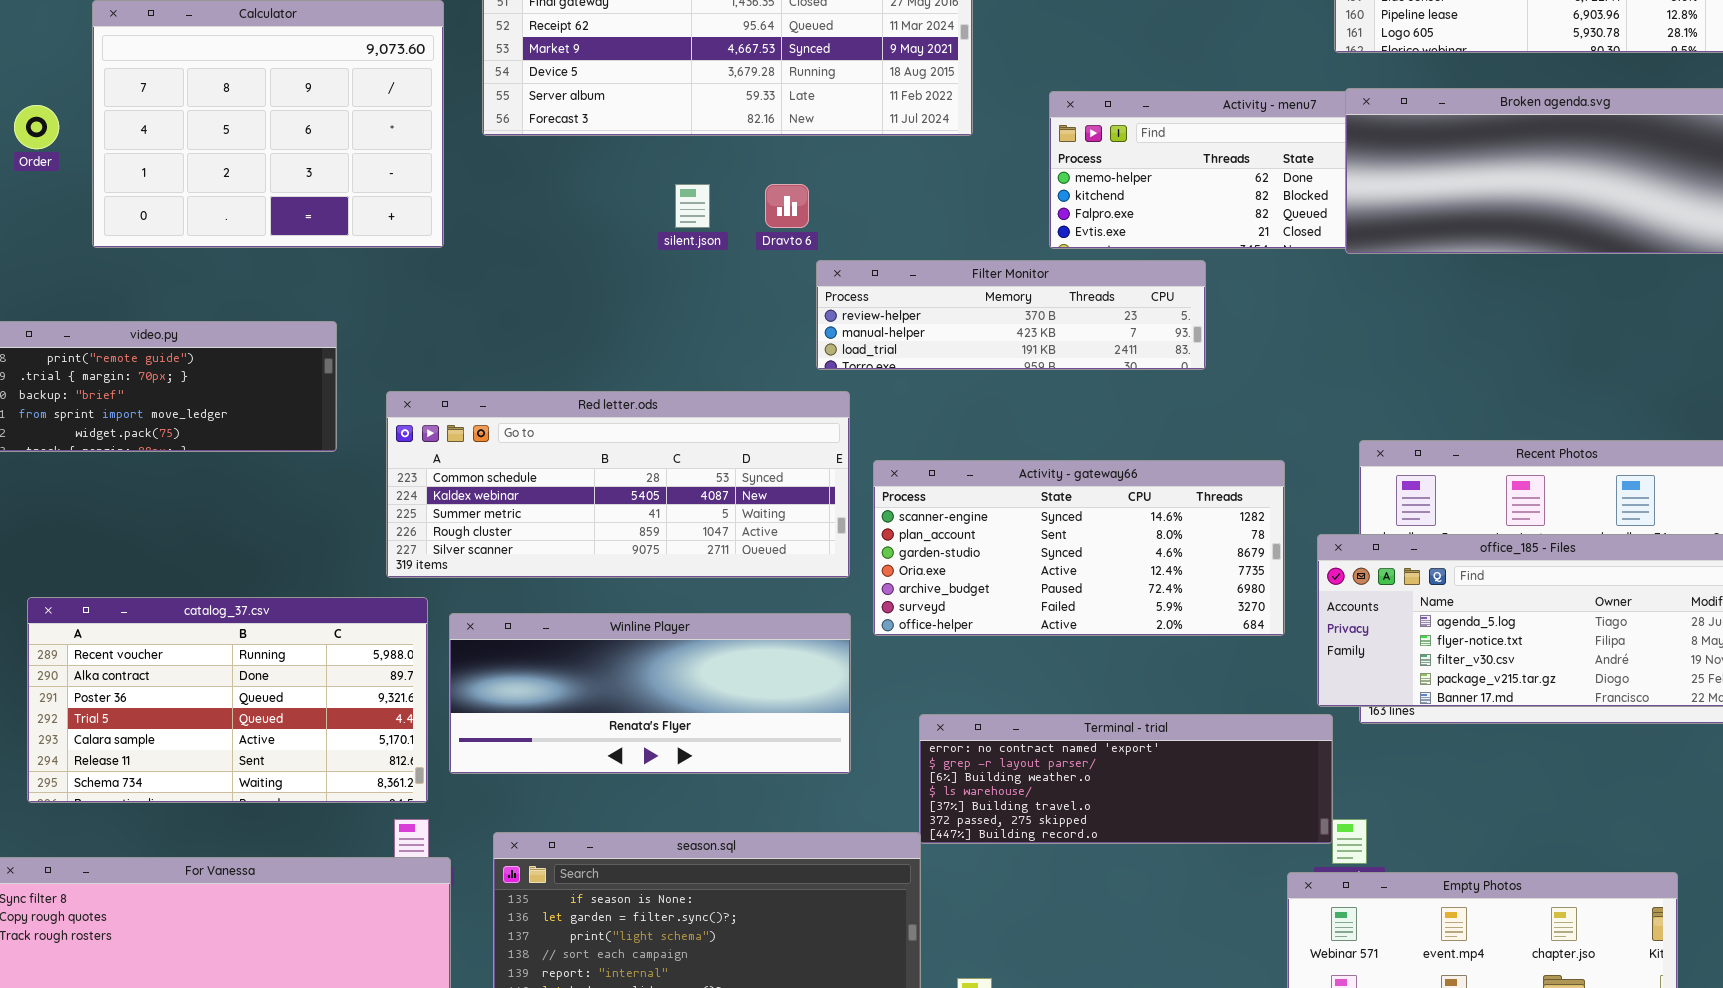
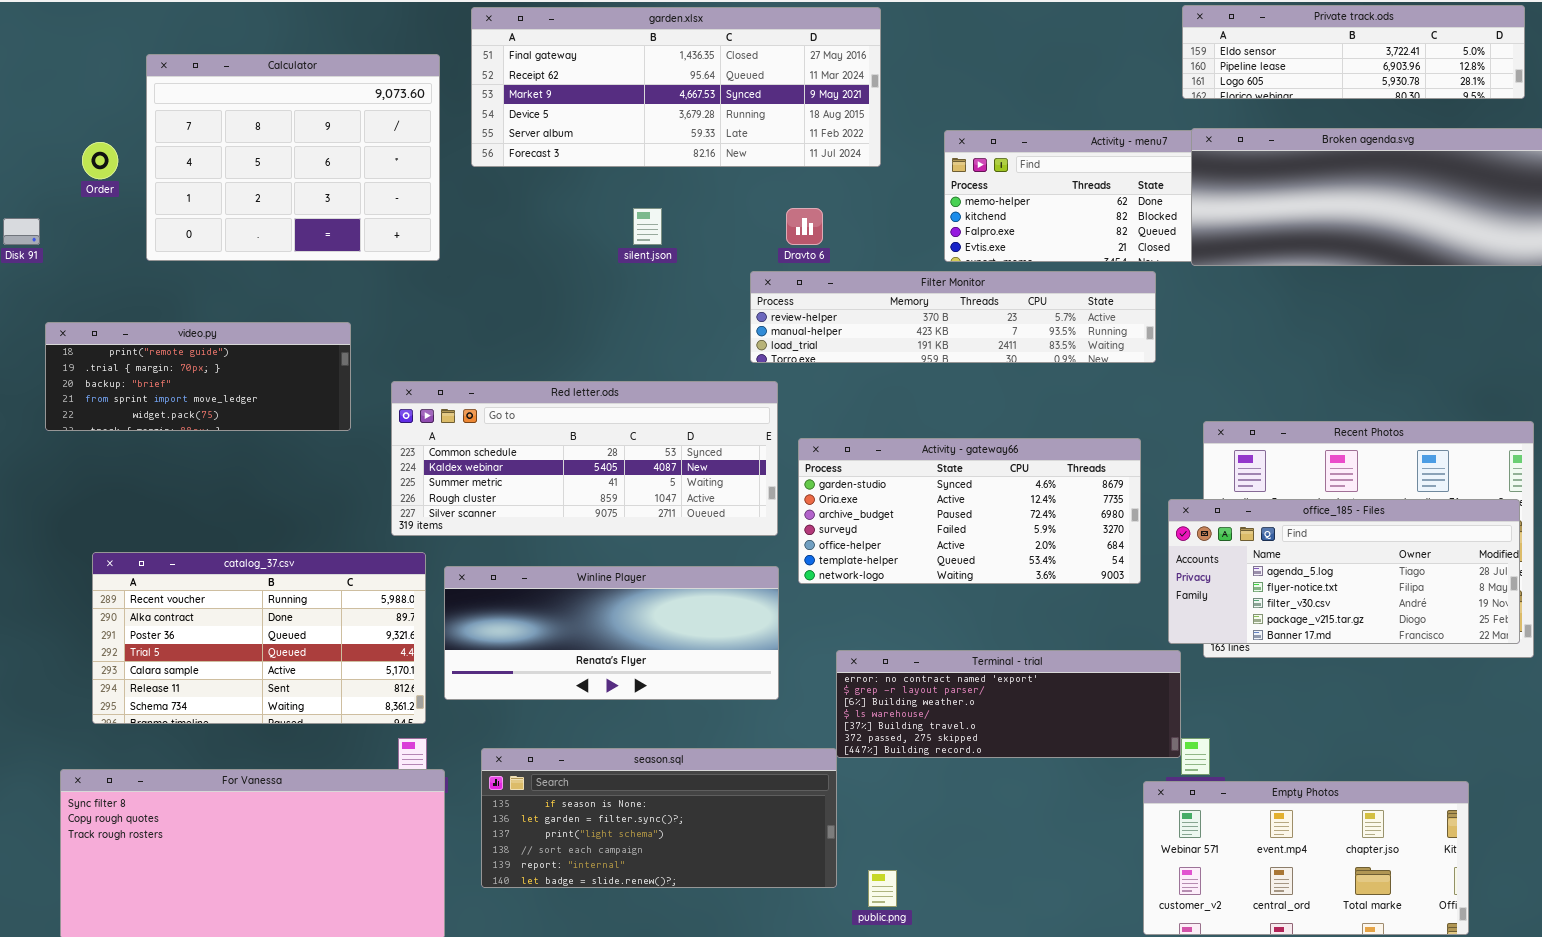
Dravto 6: [765,184,809,228] -> [786,208,823,245], moved
Filter Monitor: [816,260,1206,370] -> [750,271,1156,363], resized
Activity - gateway66: [873,460,1285,636] -> [798,438,1141,584], scrolled down 2 rows

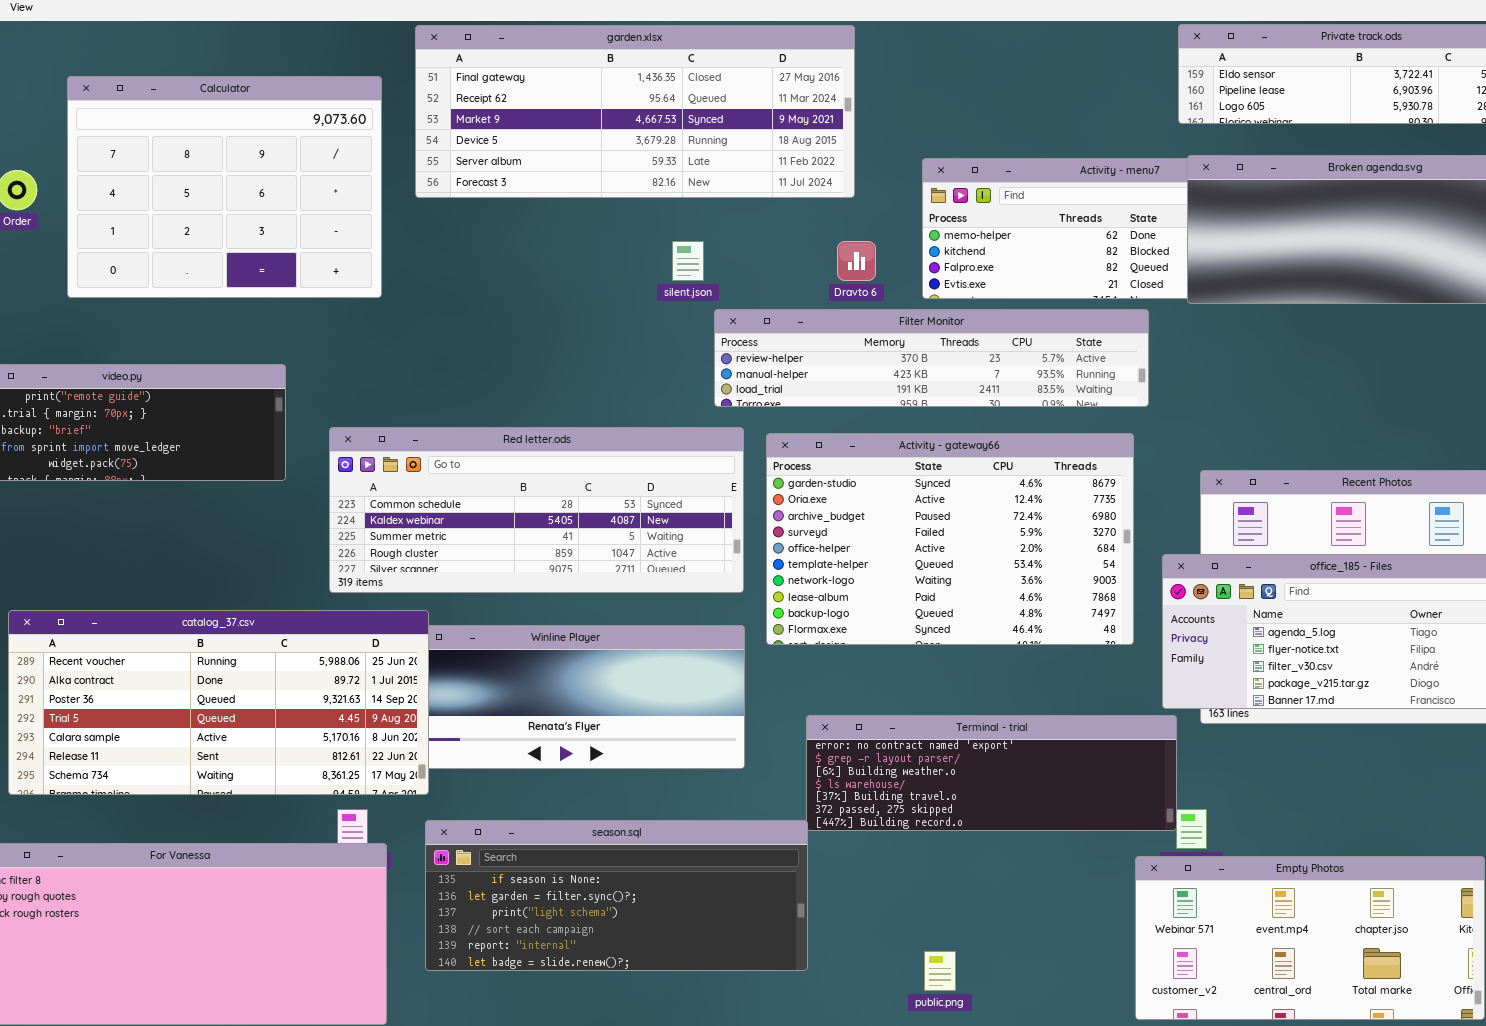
silent.json: [633,208,662,245] -> [672,241,704,281], moved
Dravto 6: [786,208,823,245] -> [837,241,876,281], moved
Activity - gateway66: [798,438,1141,584] -> [766,433,1134,645], resized
catalog_37.csv: [92,552,426,724] -> [8,610,429,795], resized
public.png: [868,870,897,907] -> [924,951,956,991], moved

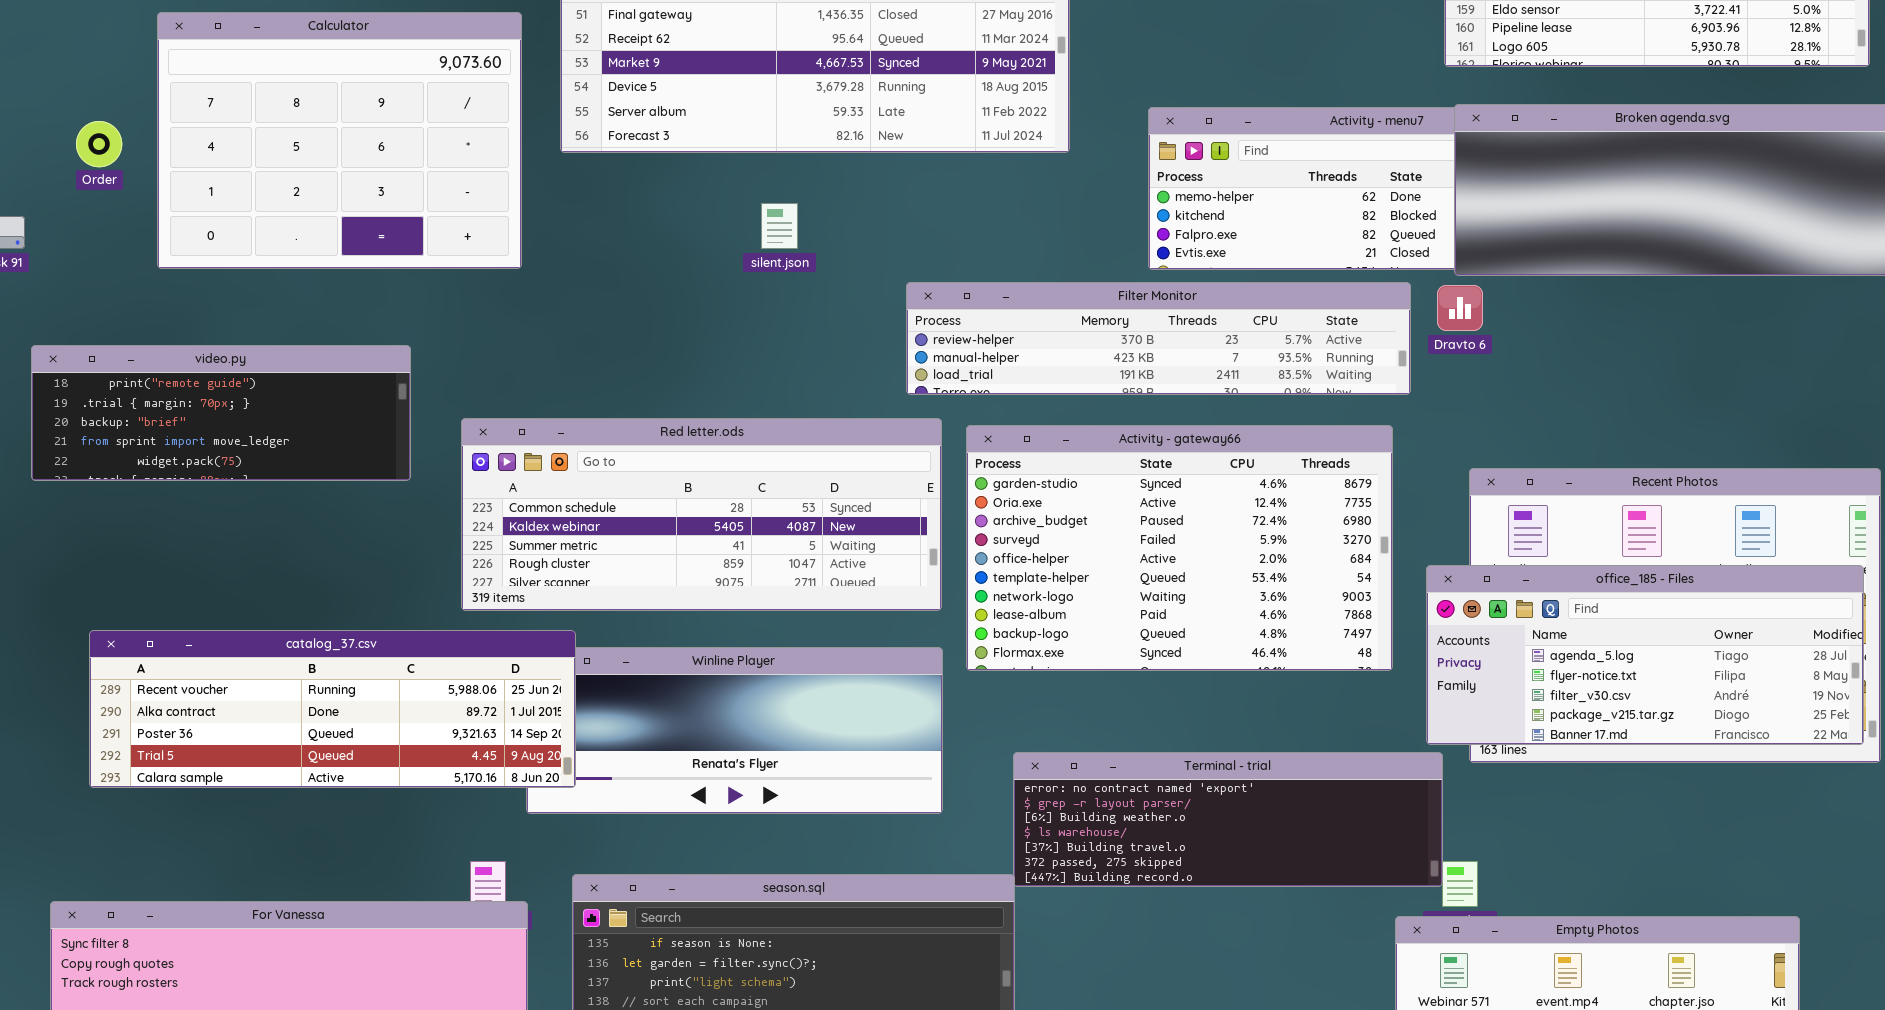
silent.json: [672,241,704,281] -> [761,203,798,249], moved
Dravto 6: [837,241,876,281] -> [1437,285,1483,331], moved
catalog_37.csv: [8,610,429,795] -> [89,630,576,788], resized

